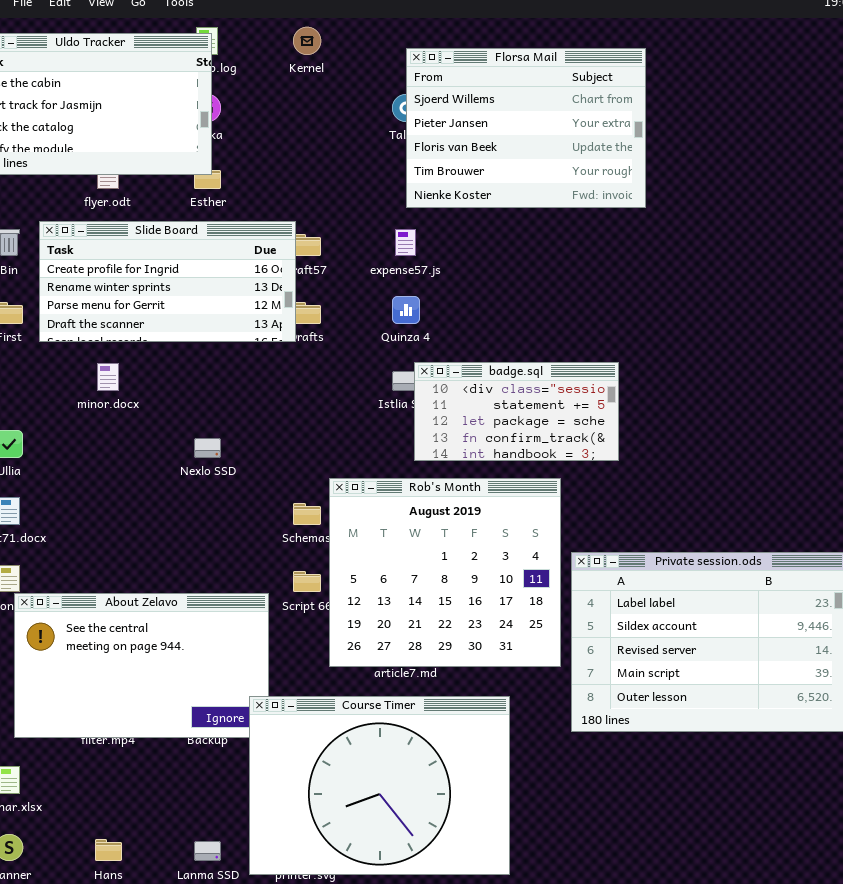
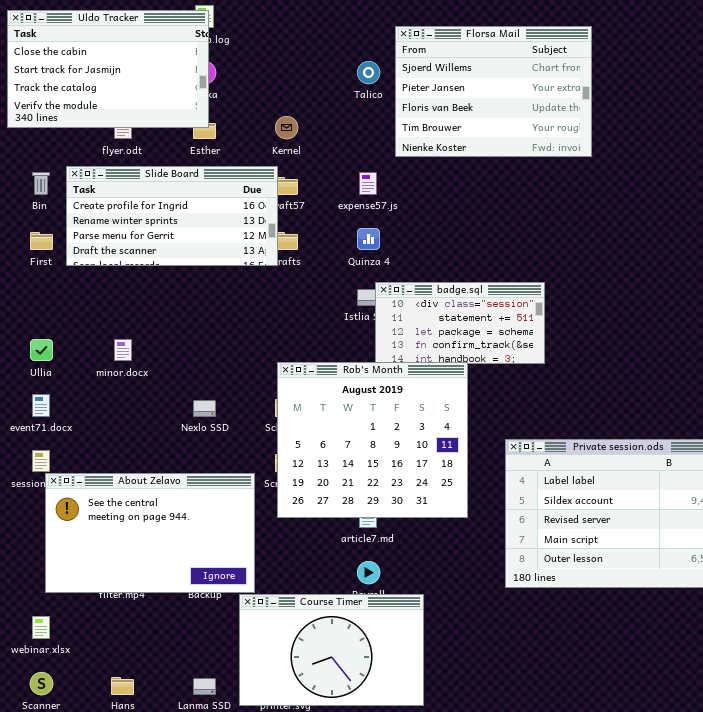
Kernel: [293,27,321,55] -> [275,116,298,139], moved
Florsa Mail: [406,48,646,208] -> [395,26,592,157], moved
minor.docx: [97,363,119,391] -> [114,339,132,361], moved
Nexlo SSD: [194,438,221,458] -> [193,400,216,417], moved
Rob's Month: [329,478,561,667] -> [277,362,468,518], moved
Course Timer: [249,696,510,875] -> [239,594,424,706], resized

